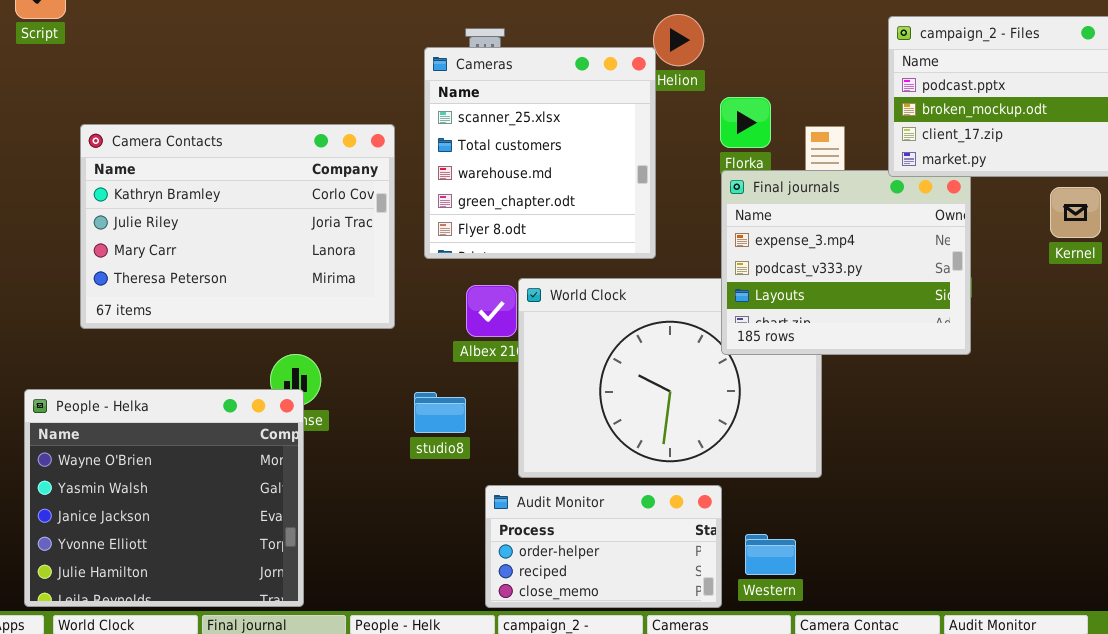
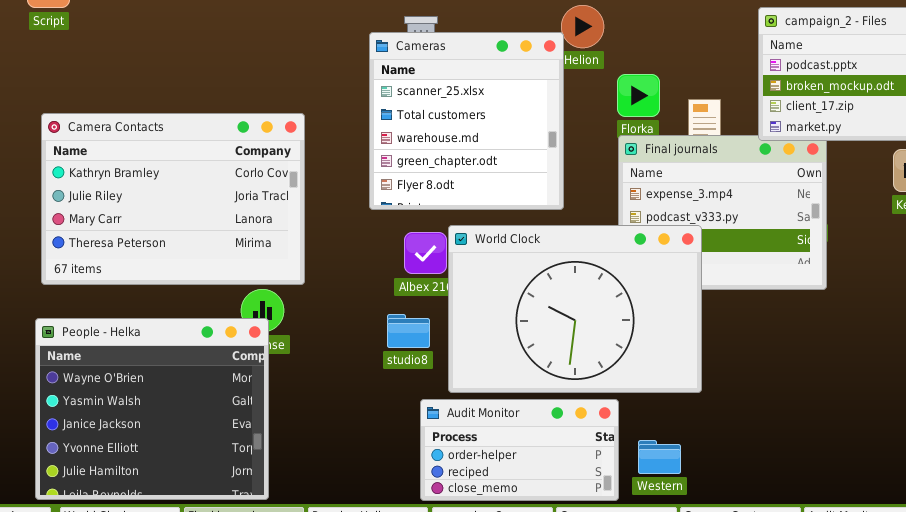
Camera Contacts: [80,124,395,329] -> [41,113,305,285], moved
World Clock: [518,278,822,478] -> [448,225,702,393], raised
studio8: [414,392,466,433] -> [387,314,430,348], moved

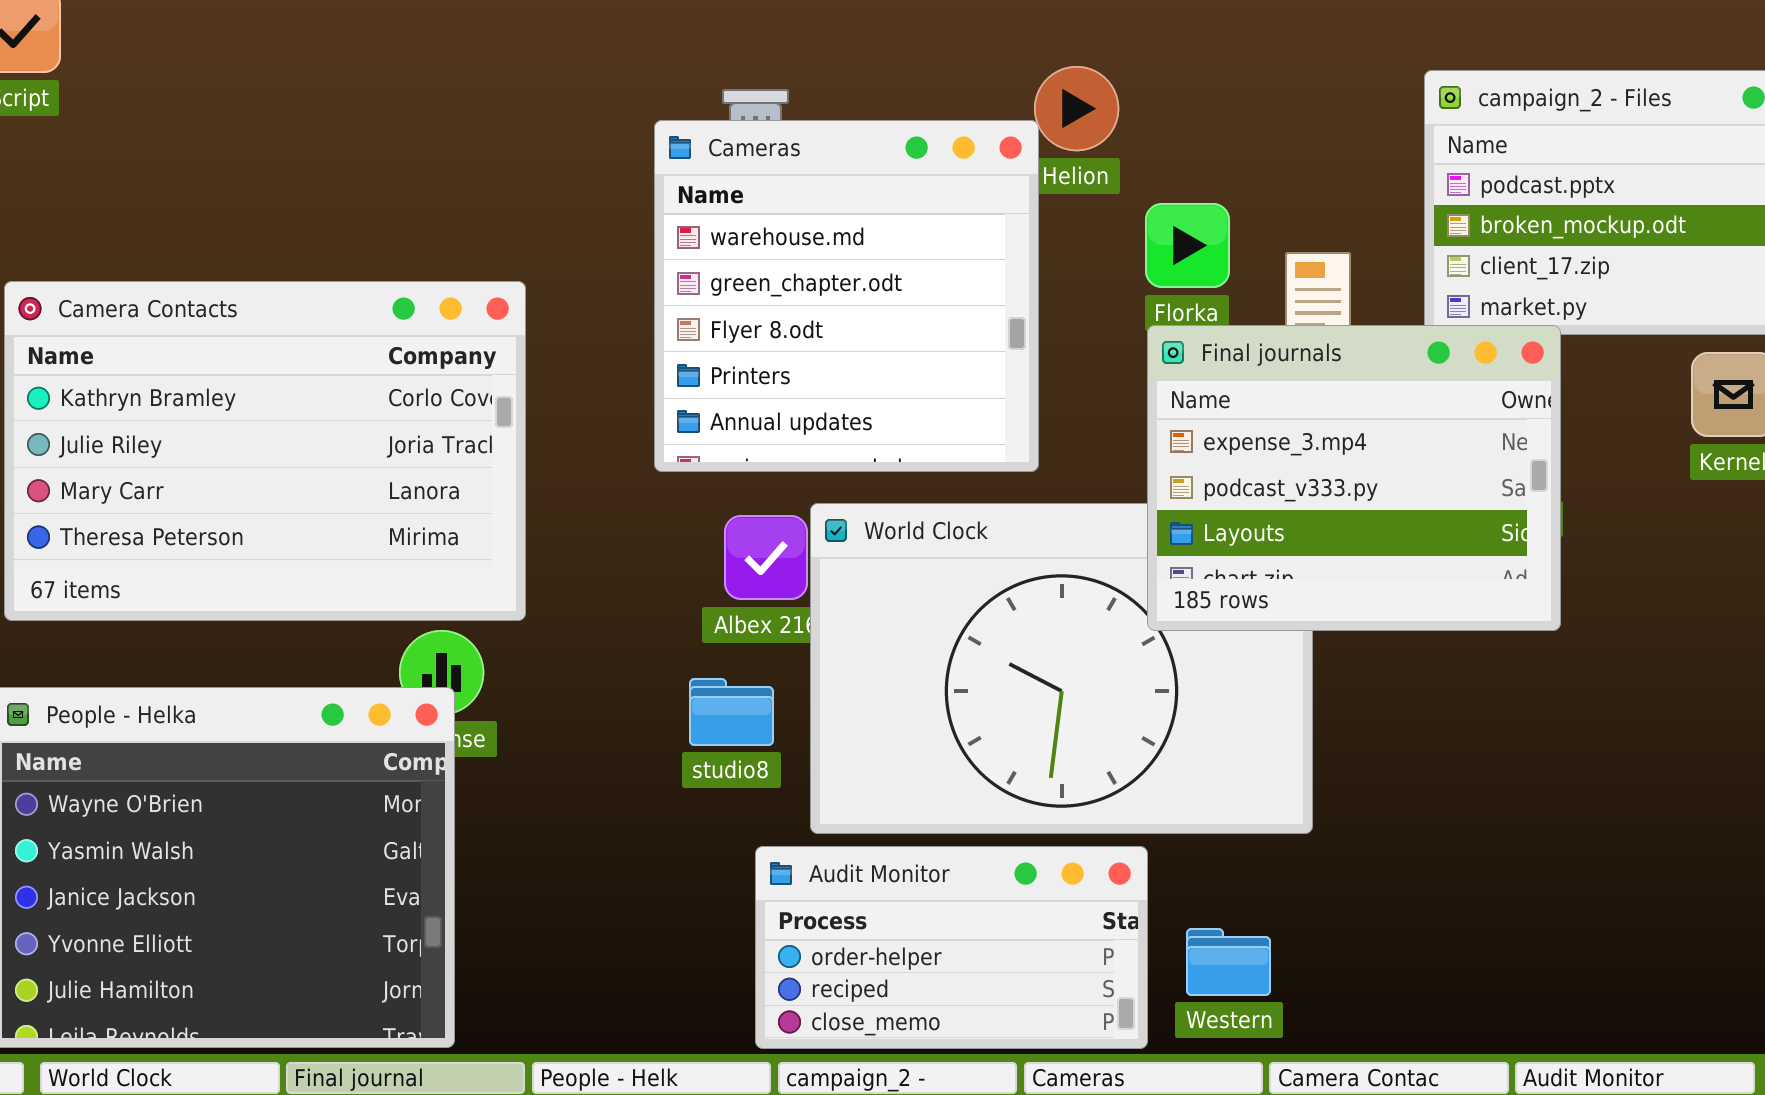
Cameras: [369,32,564,210] -> [654,120,1039,472], scrolled down 2 rows
Final journals: [618,135,827,290] -> [1147,325,1561,631], raised

